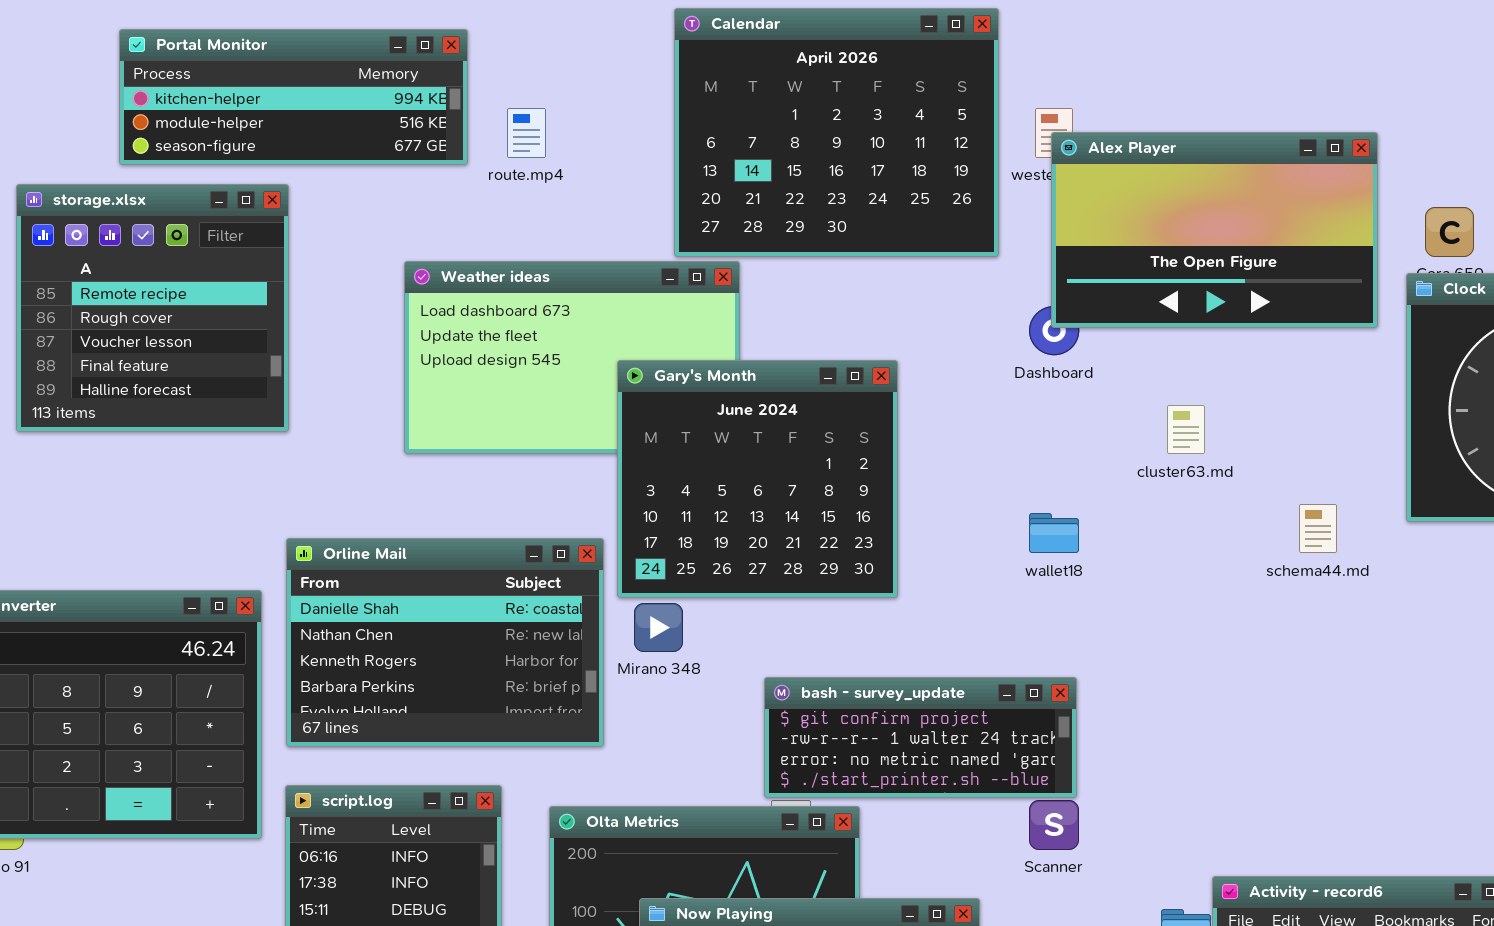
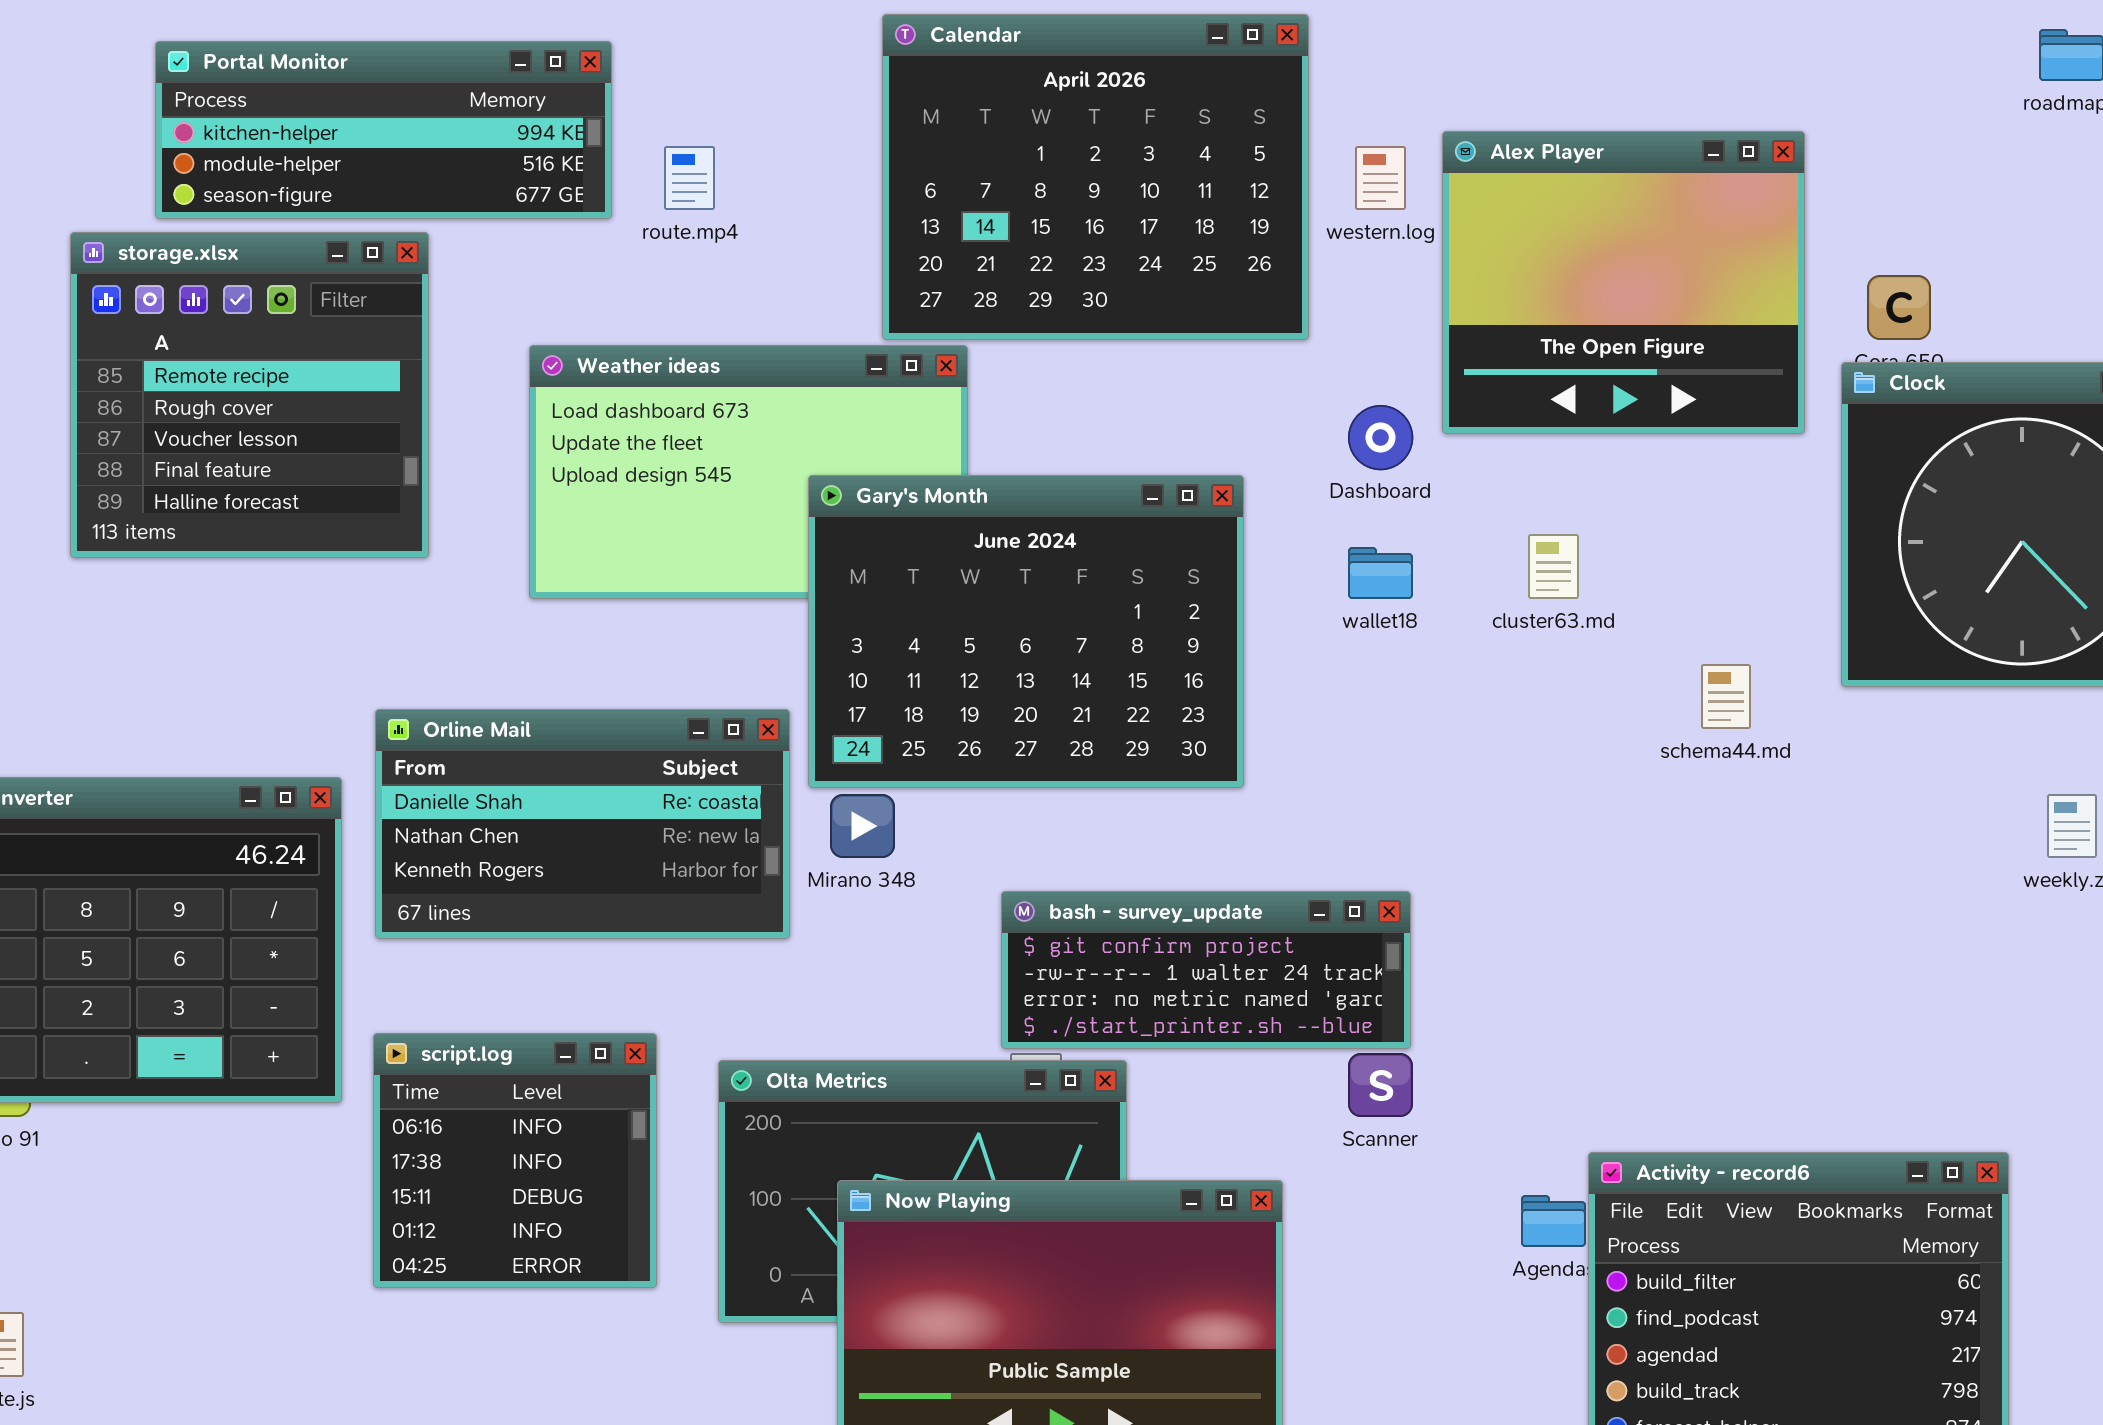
Alex Player: [1051,132,1378,328] -> [1442,131,1805,434], resized
storage.xlsx: [16,184,289,432] -> [70,232,429,558], moved
Gary's Month: [617,360,898,598] -> [808,475,1244,788], resized
wallet18: [1029,513,1079,553] -> [1348,547,1413,599], moved
Orline Mail: [286,538,604,747] -> [375,709,790,939], resized

